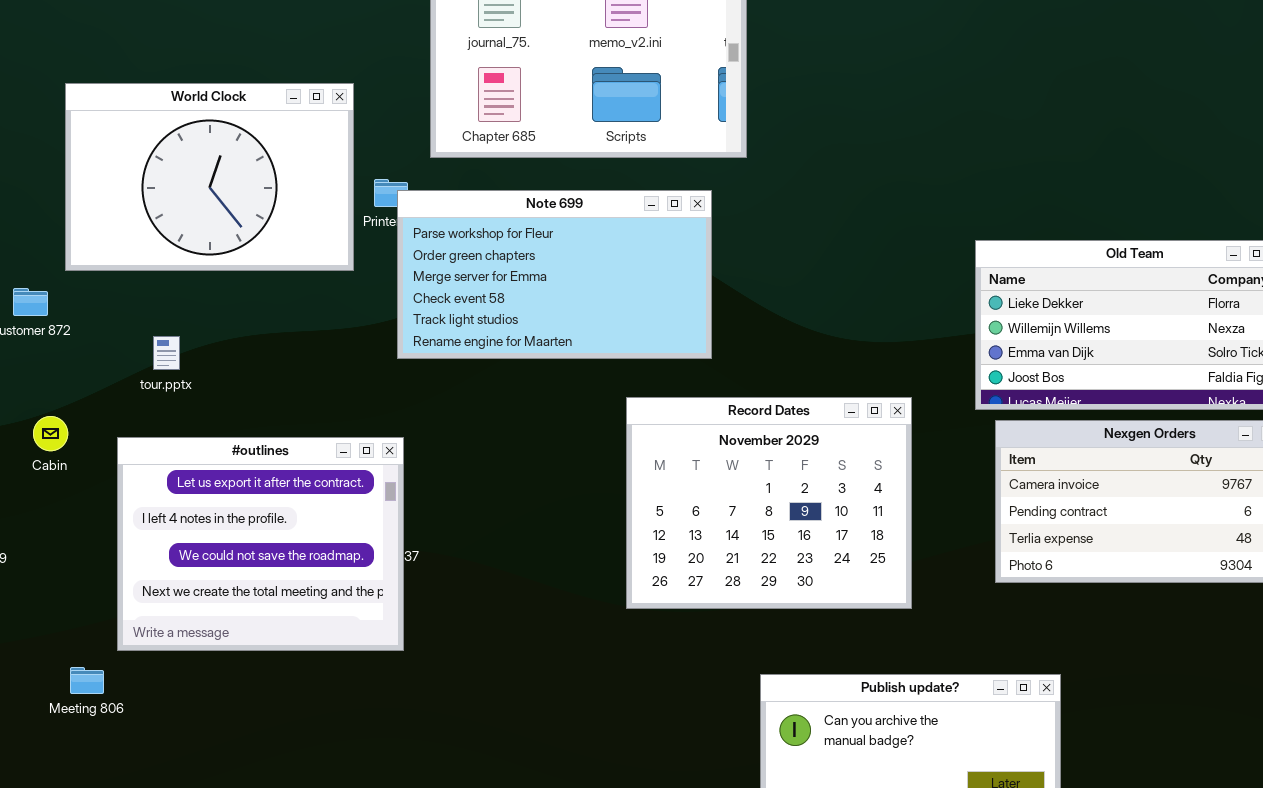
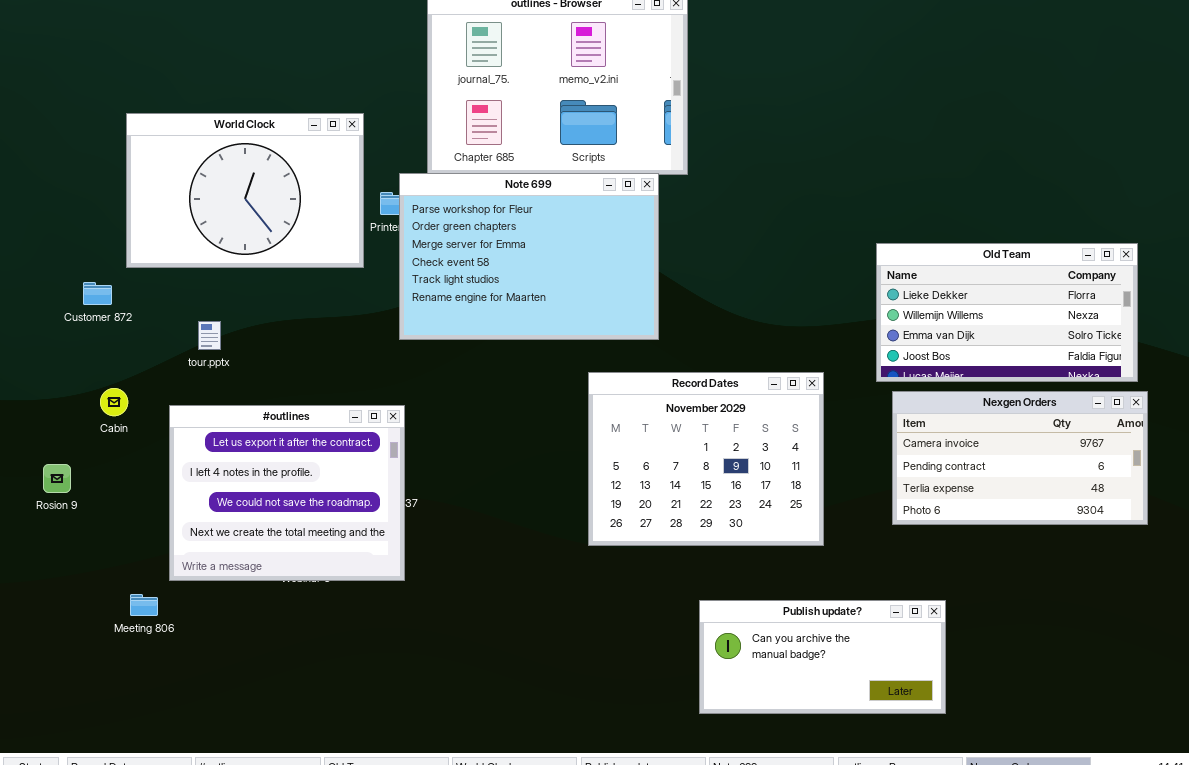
Note 699: [397,190,712,359] -> [399,173,659,340], resized

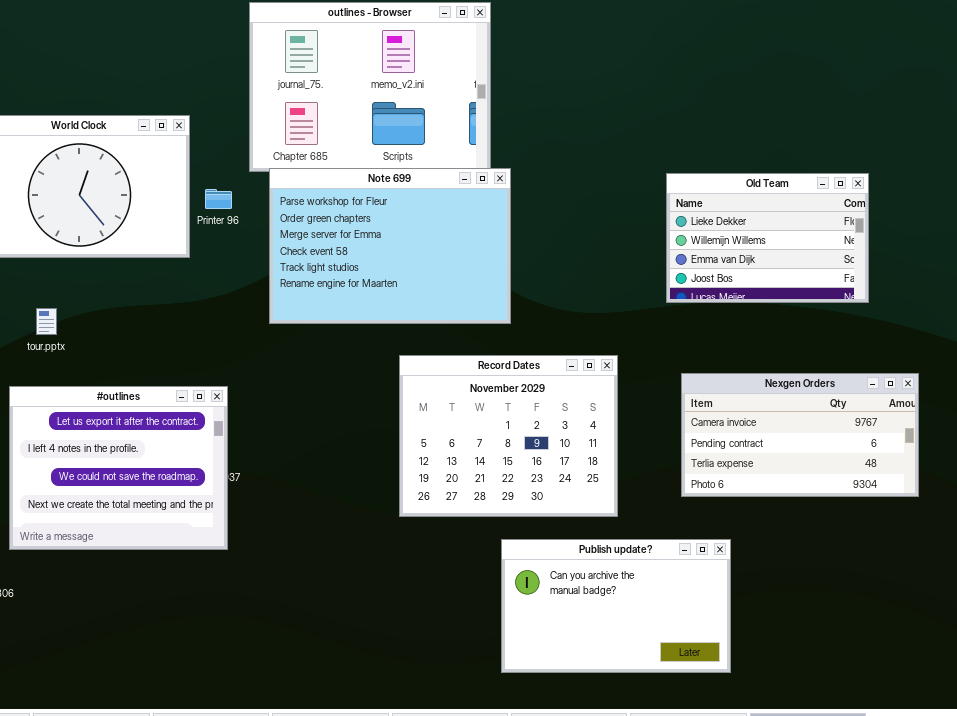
Note 699: [399,173,659,340] -> [269,168,511,324], moved
Old Team: [876,243,1138,382] -> [666,173,869,303], moved, resized
Publish update?: [699,600,946,714] -> [501,539,731,673], resized

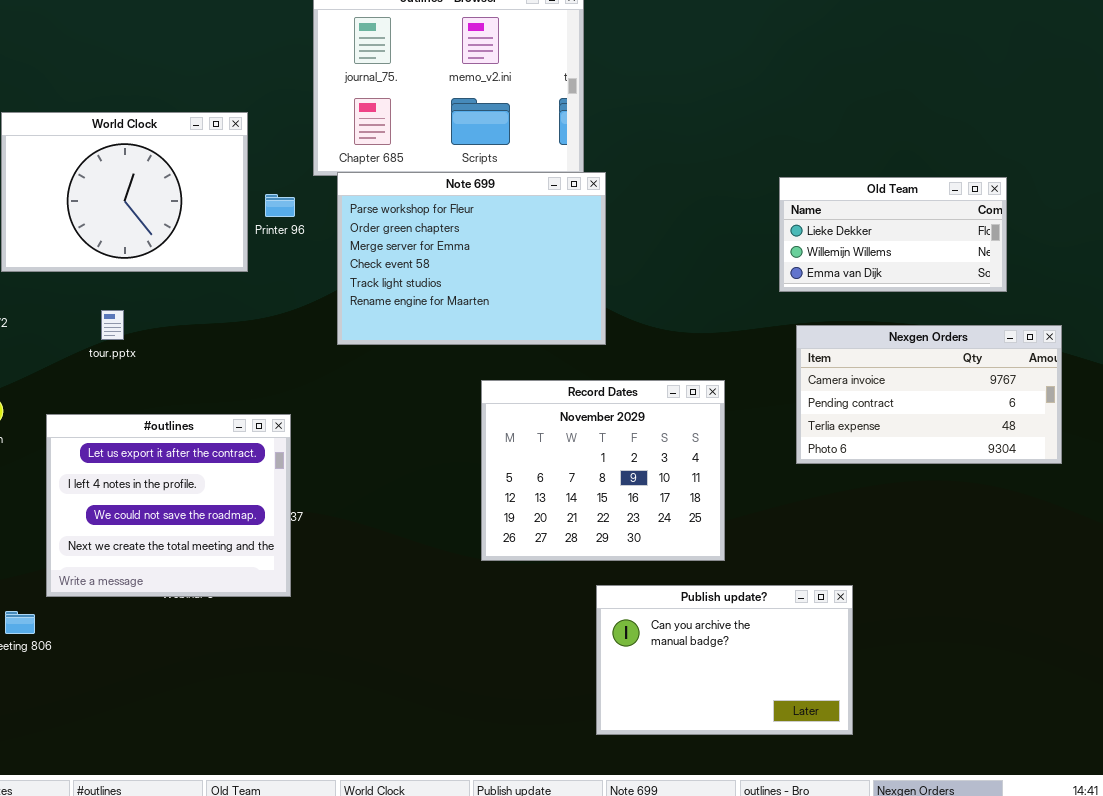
Old Team: [666,173,869,303] -> [779,177,1007,292], resized
tour.pptx: [36,308,57,335] -> [101,310,124,340], moved
Nexgen Orders: [681,373,919,497] -> [796,325,1062,464], moved

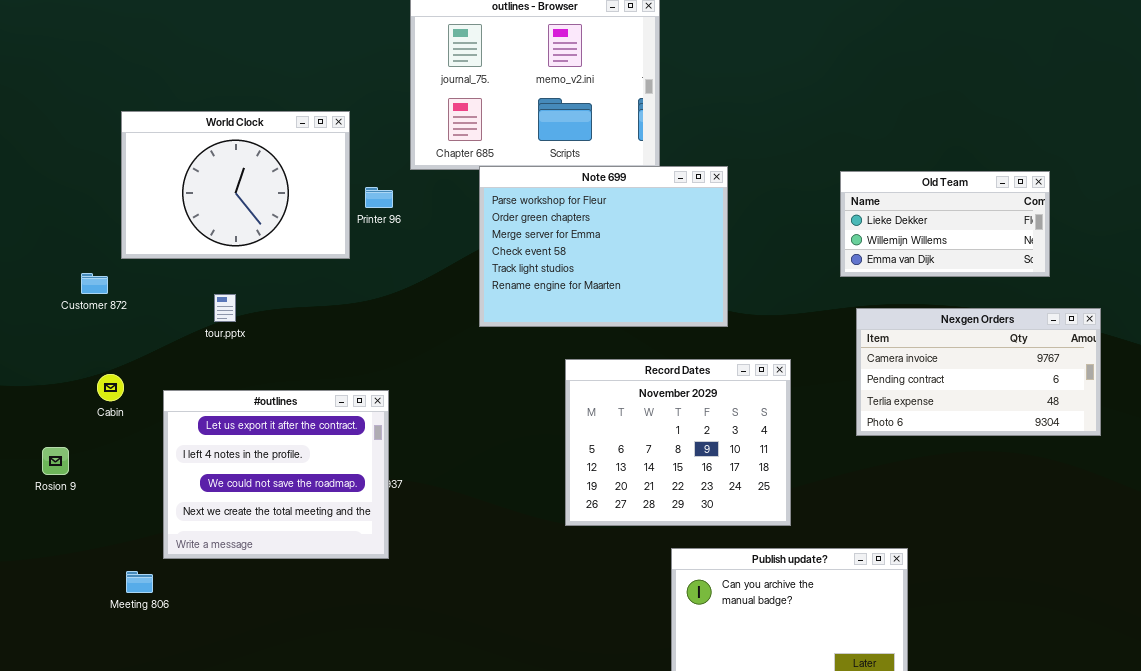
Note 699: [337,172,606,345] -> [479,166,728,327], moved

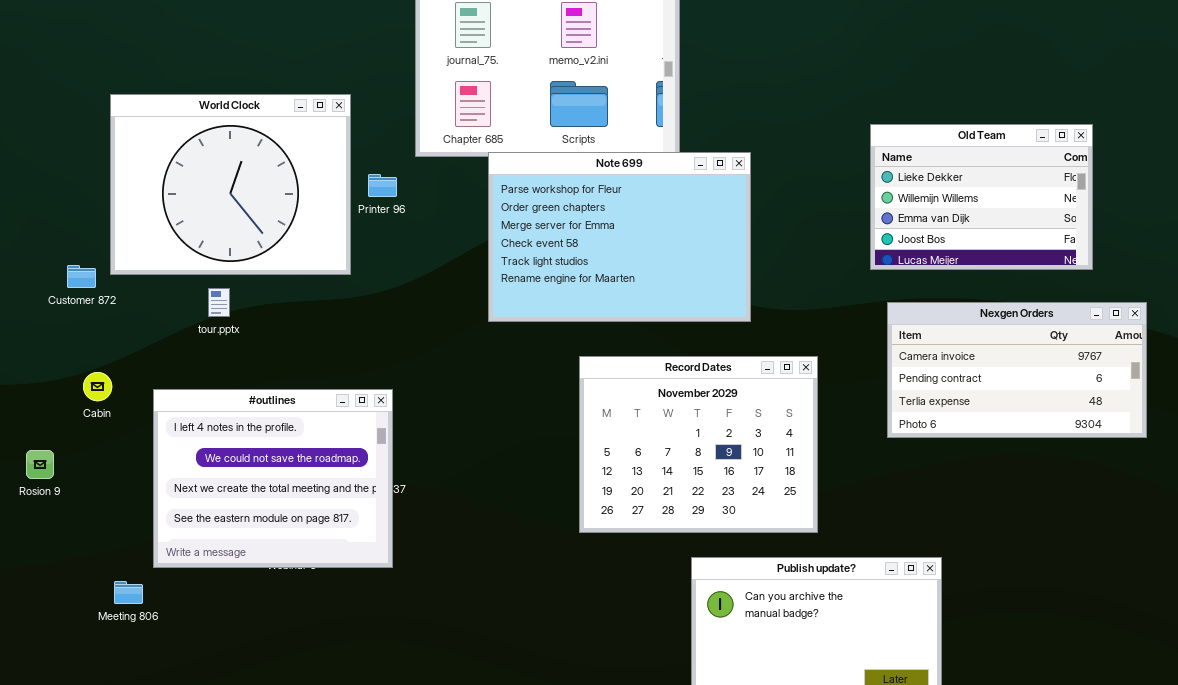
World Clock: [121,111,350,259] -> [110,94,351,275], resized
Old Team: [840,171,1050,277] -> [870,124,1093,270], resized
#outlines: [163,390,389,559] -> [153,389,393,568], scrolled down 1 row

